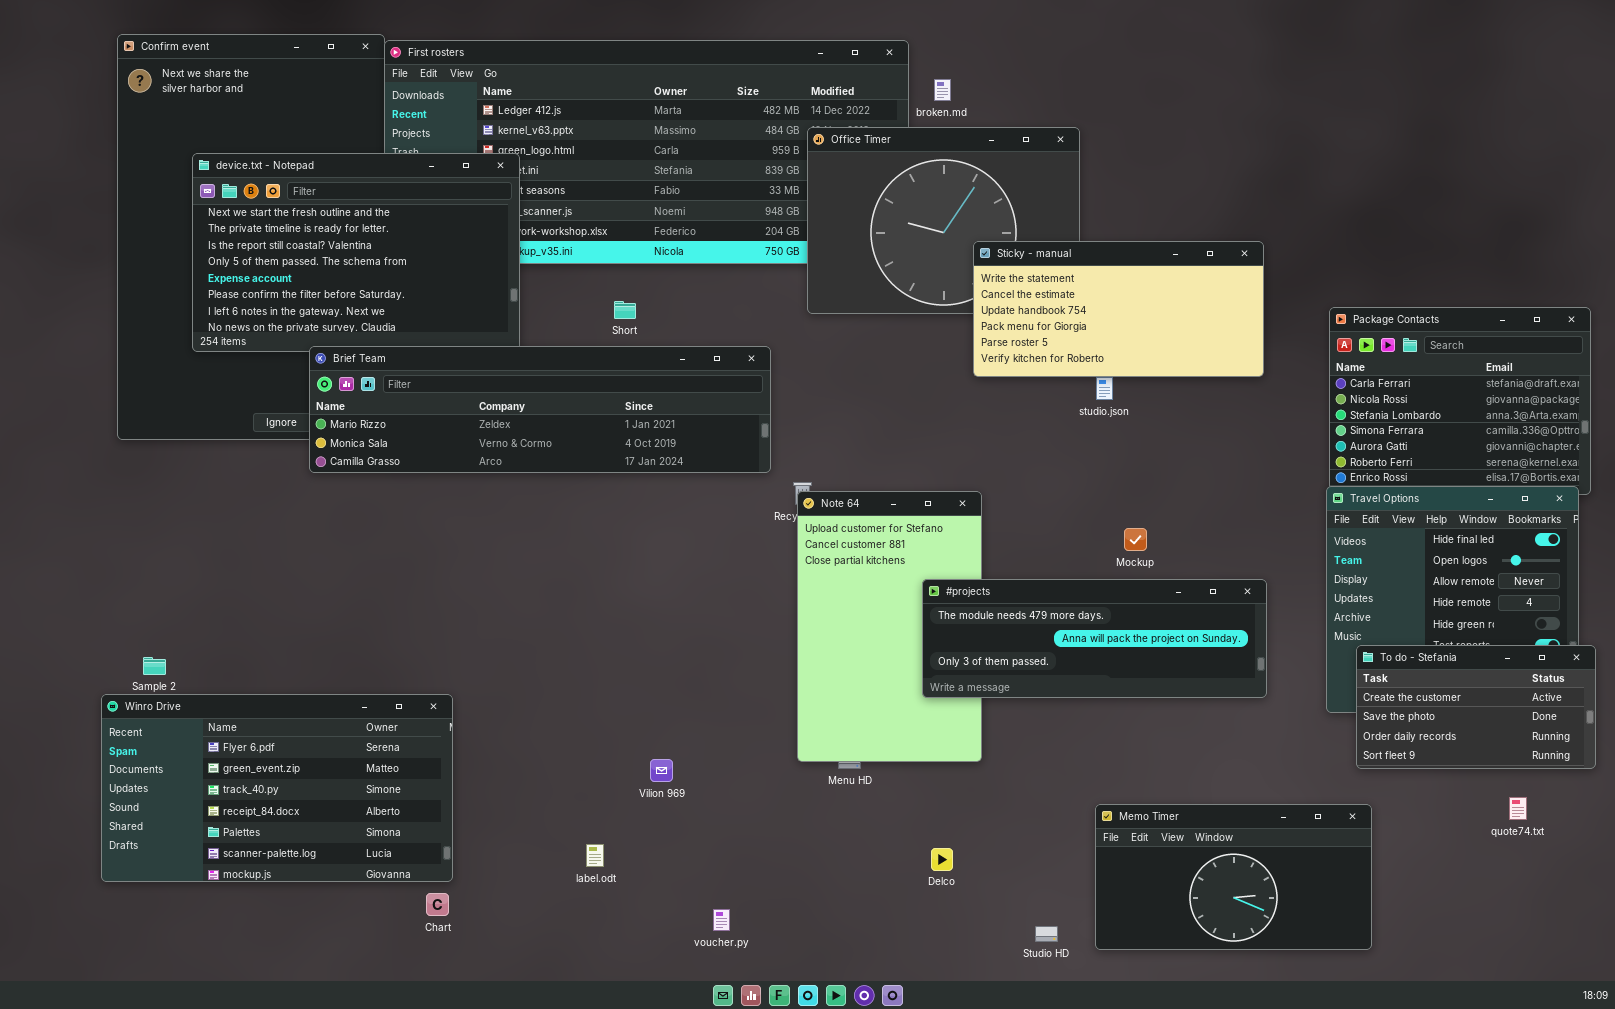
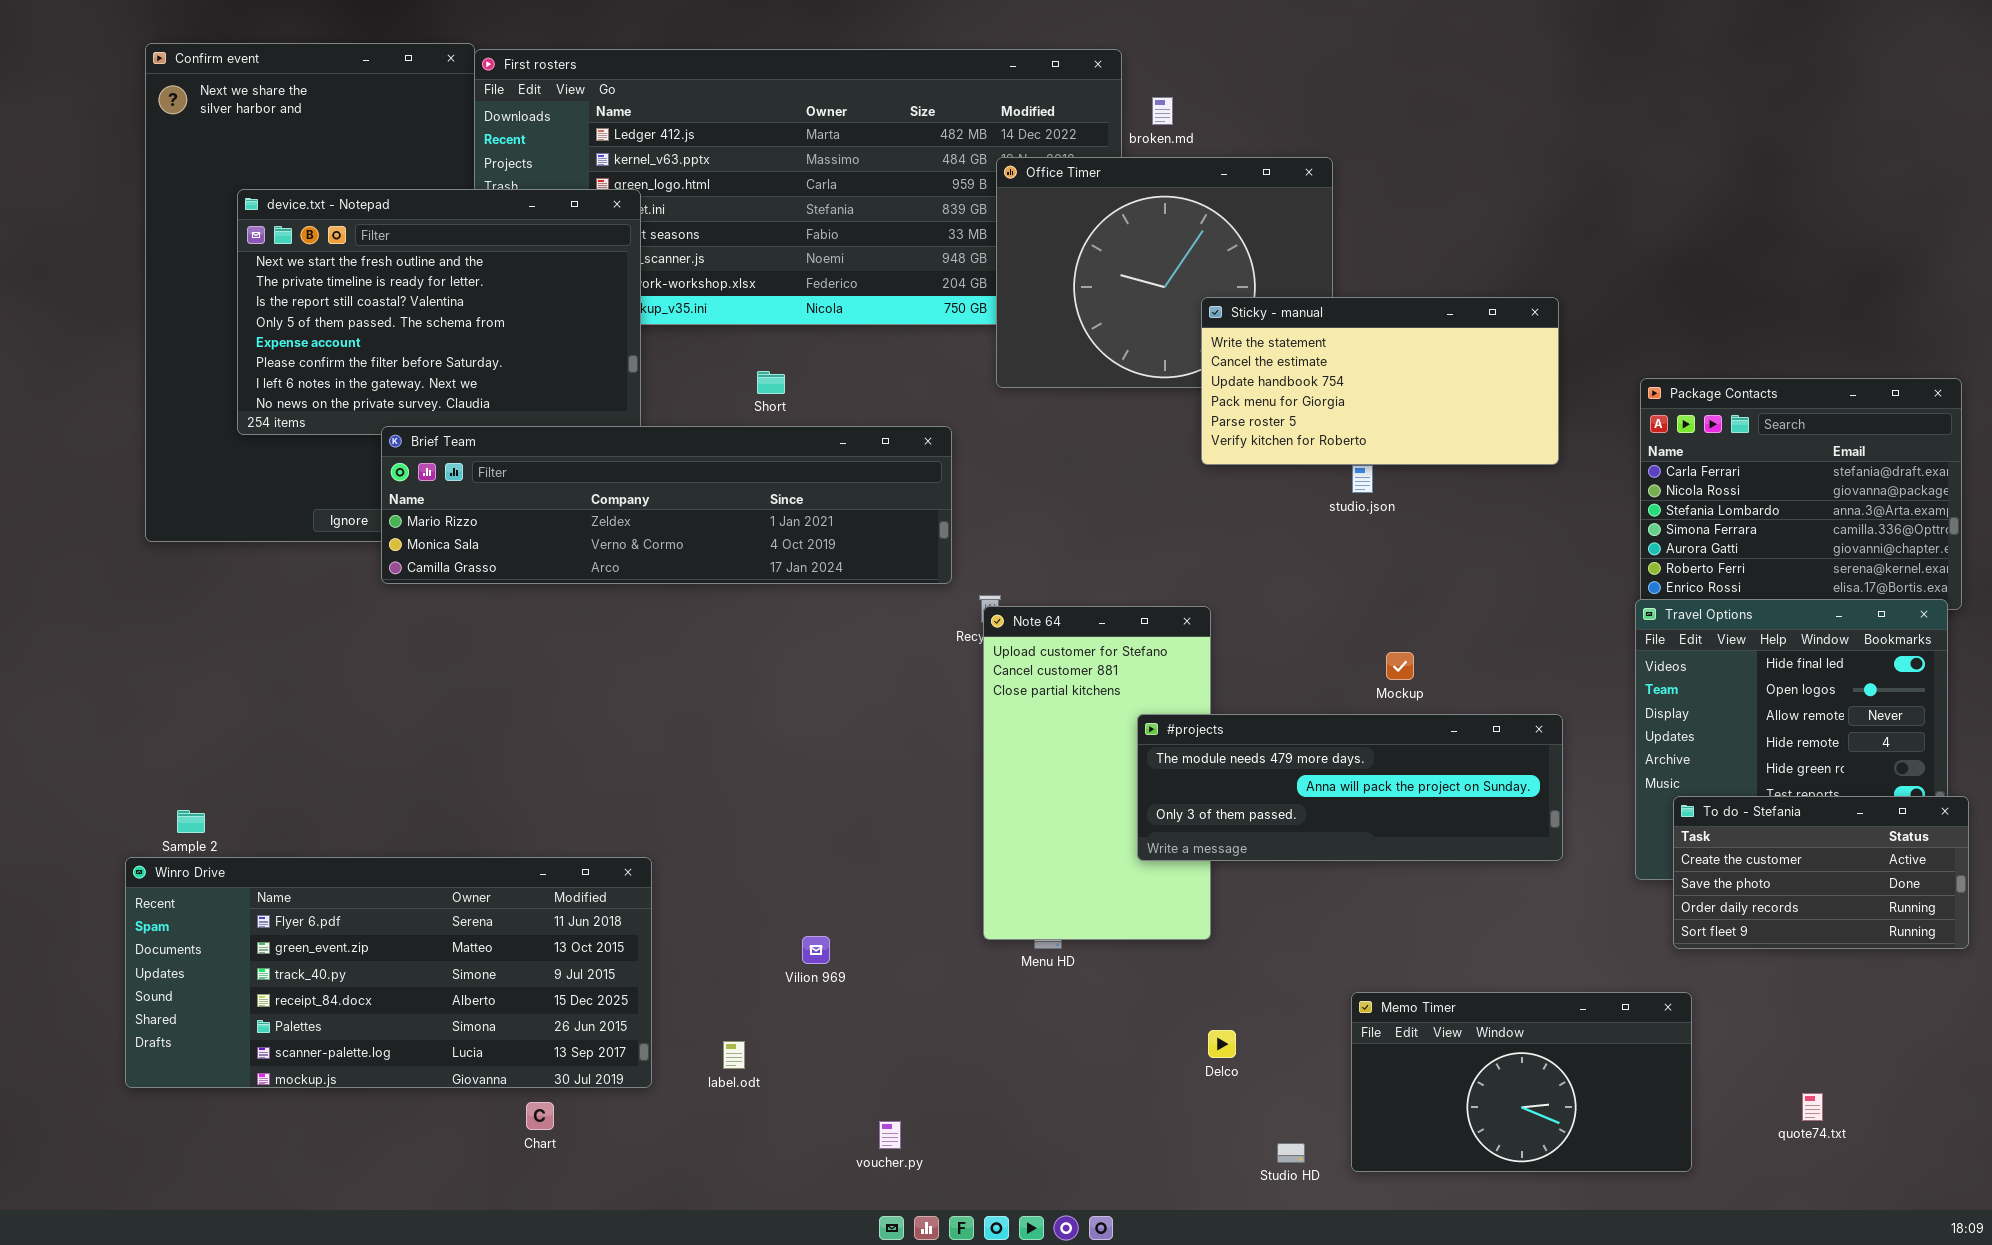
Winro Drive: [101,694,453,882] -> [125,857,652,1088], resized
quote74.txt: [1509,797,1527,820] -> [1802,1093,1823,1121], moved
Delco: [931,848,953,871] -> [1208,1030,1236,1058], moved

